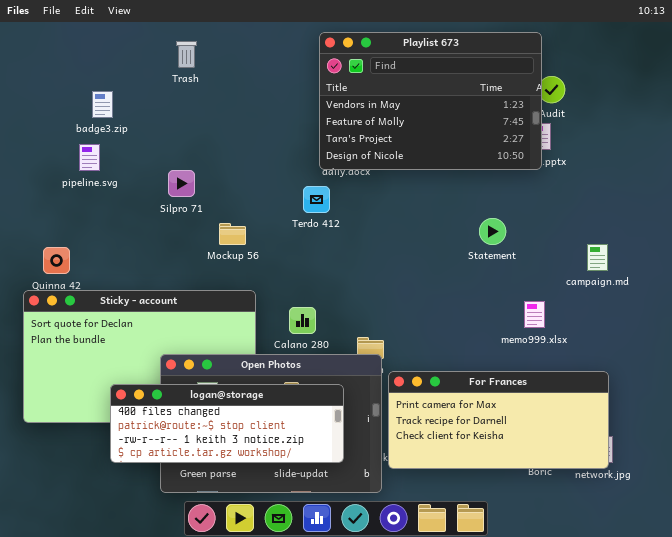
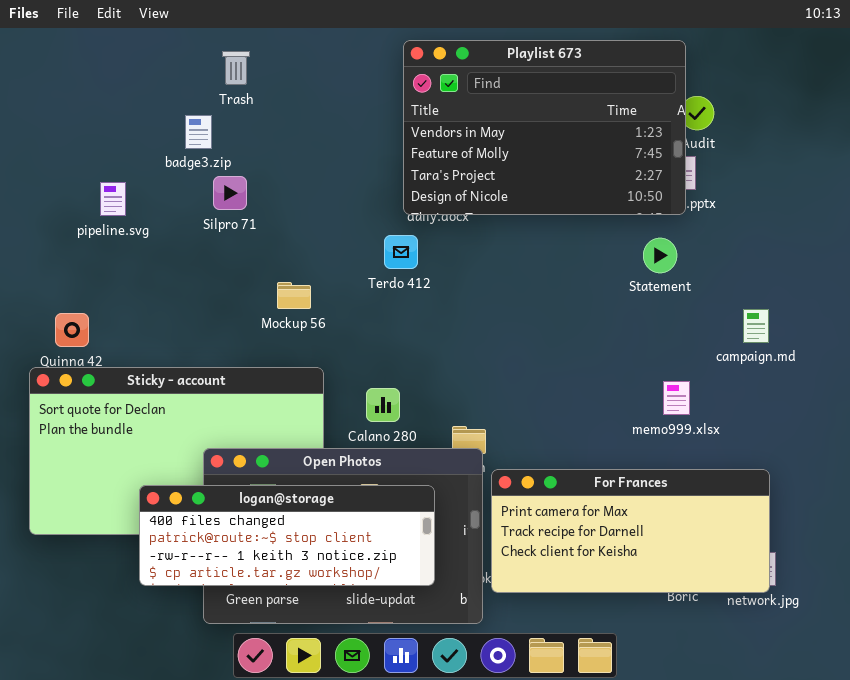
badge3.zip: [92,91,113,118] -> [185,115,212,149], moved
Silpro 71: [168,170,195,197] -> [213,176,247,210], moved
Statement: [479,218,506,245] -> [643,238,677,273], moved

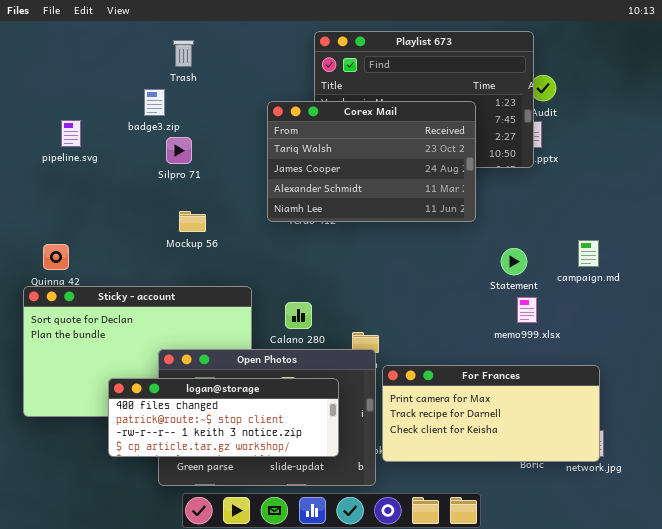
Corex Mail: none -> [267,101,476,222], opened
pipeline.svg: [100,182,126,216] -> [61,120,81,147], moved
Statement: [643,238,677,273] -> [501,248,527,275], moved
Mockup 56: [277,282,311,309] -> [179,211,206,232], moved

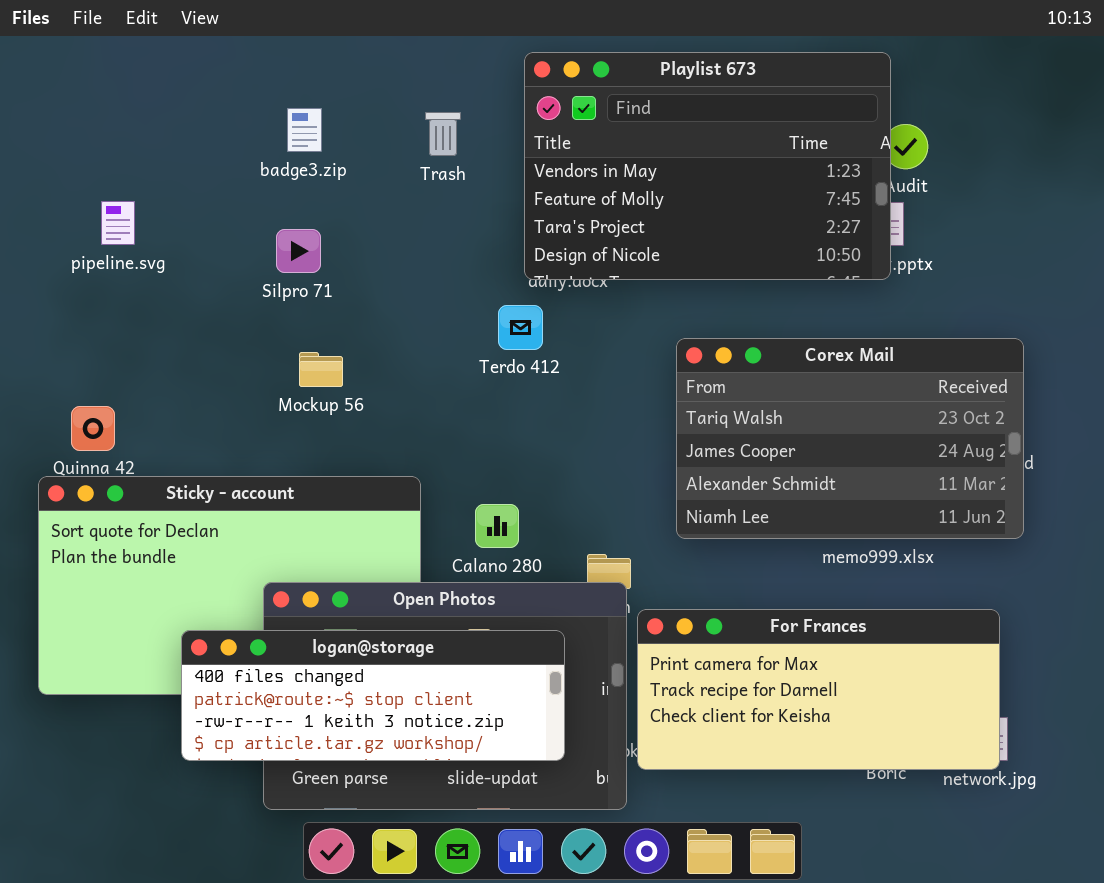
Trash: [173,40,194,67] -> [425,112,461,156], moved
badge3.zip: [144,89,165,116] -> [287,108,322,152], moved
Corex Mail: [267,101,476,222] -> [676,338,1024,539], moved

